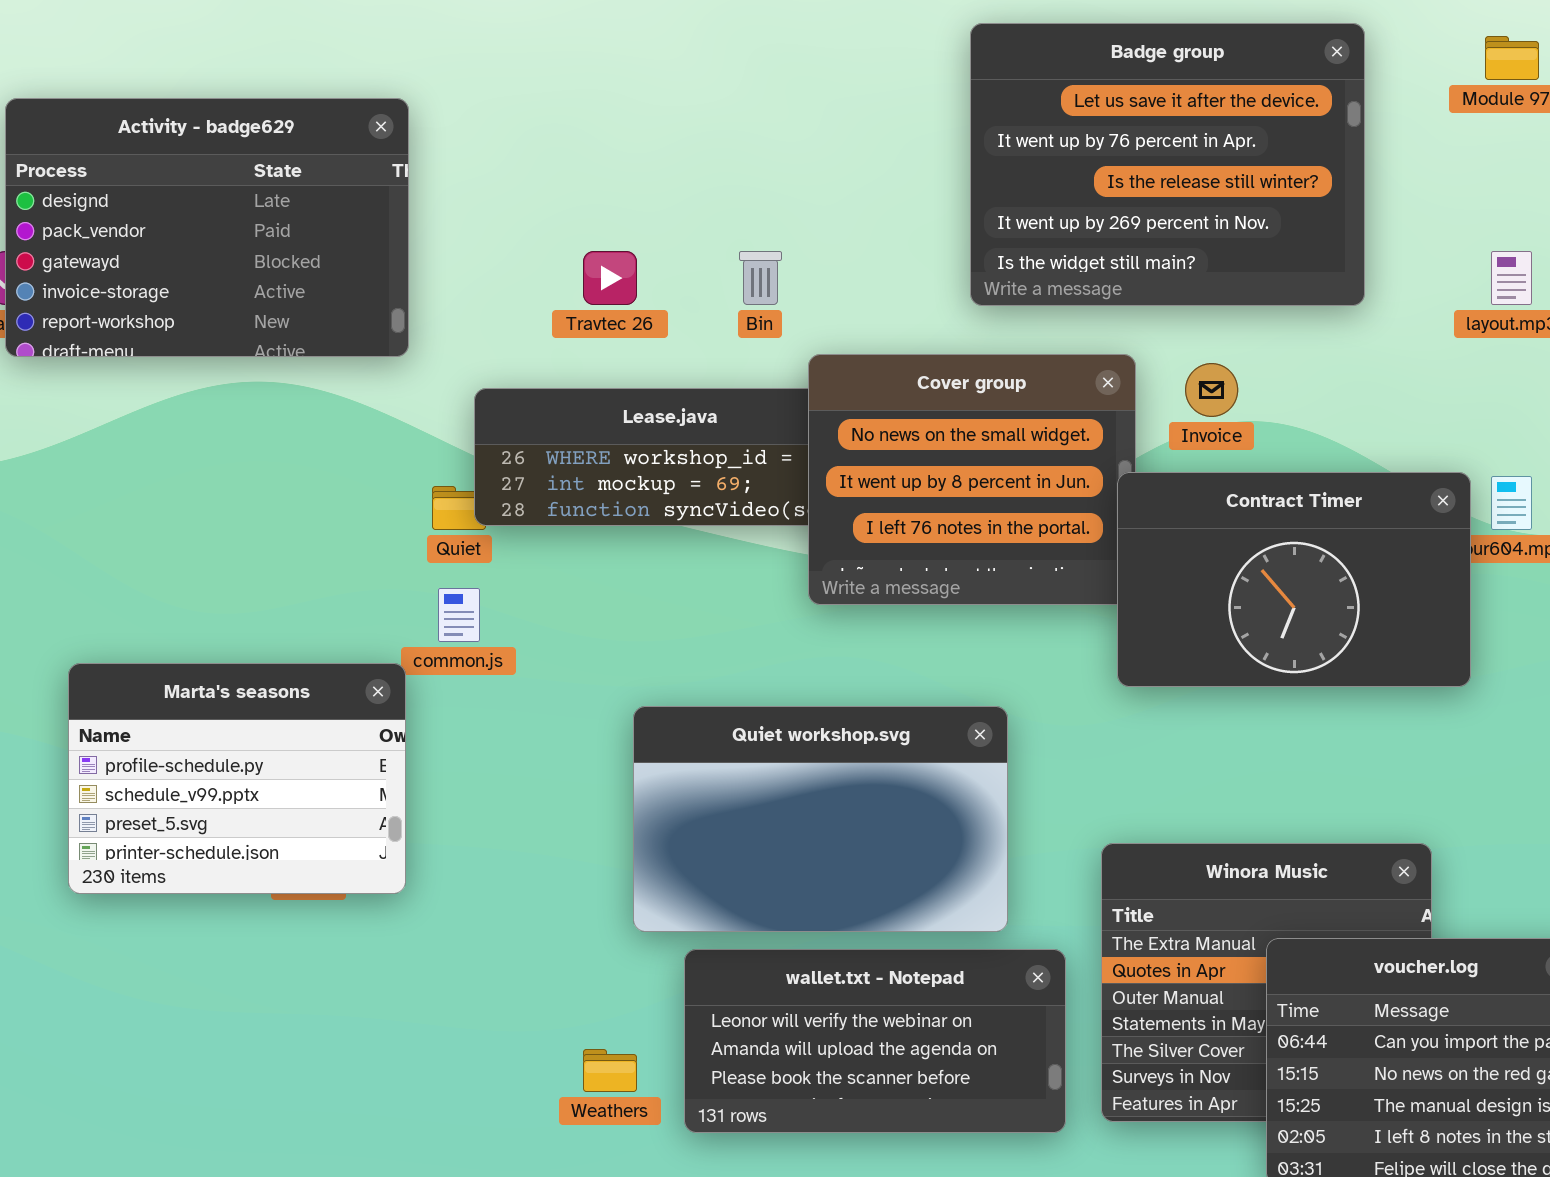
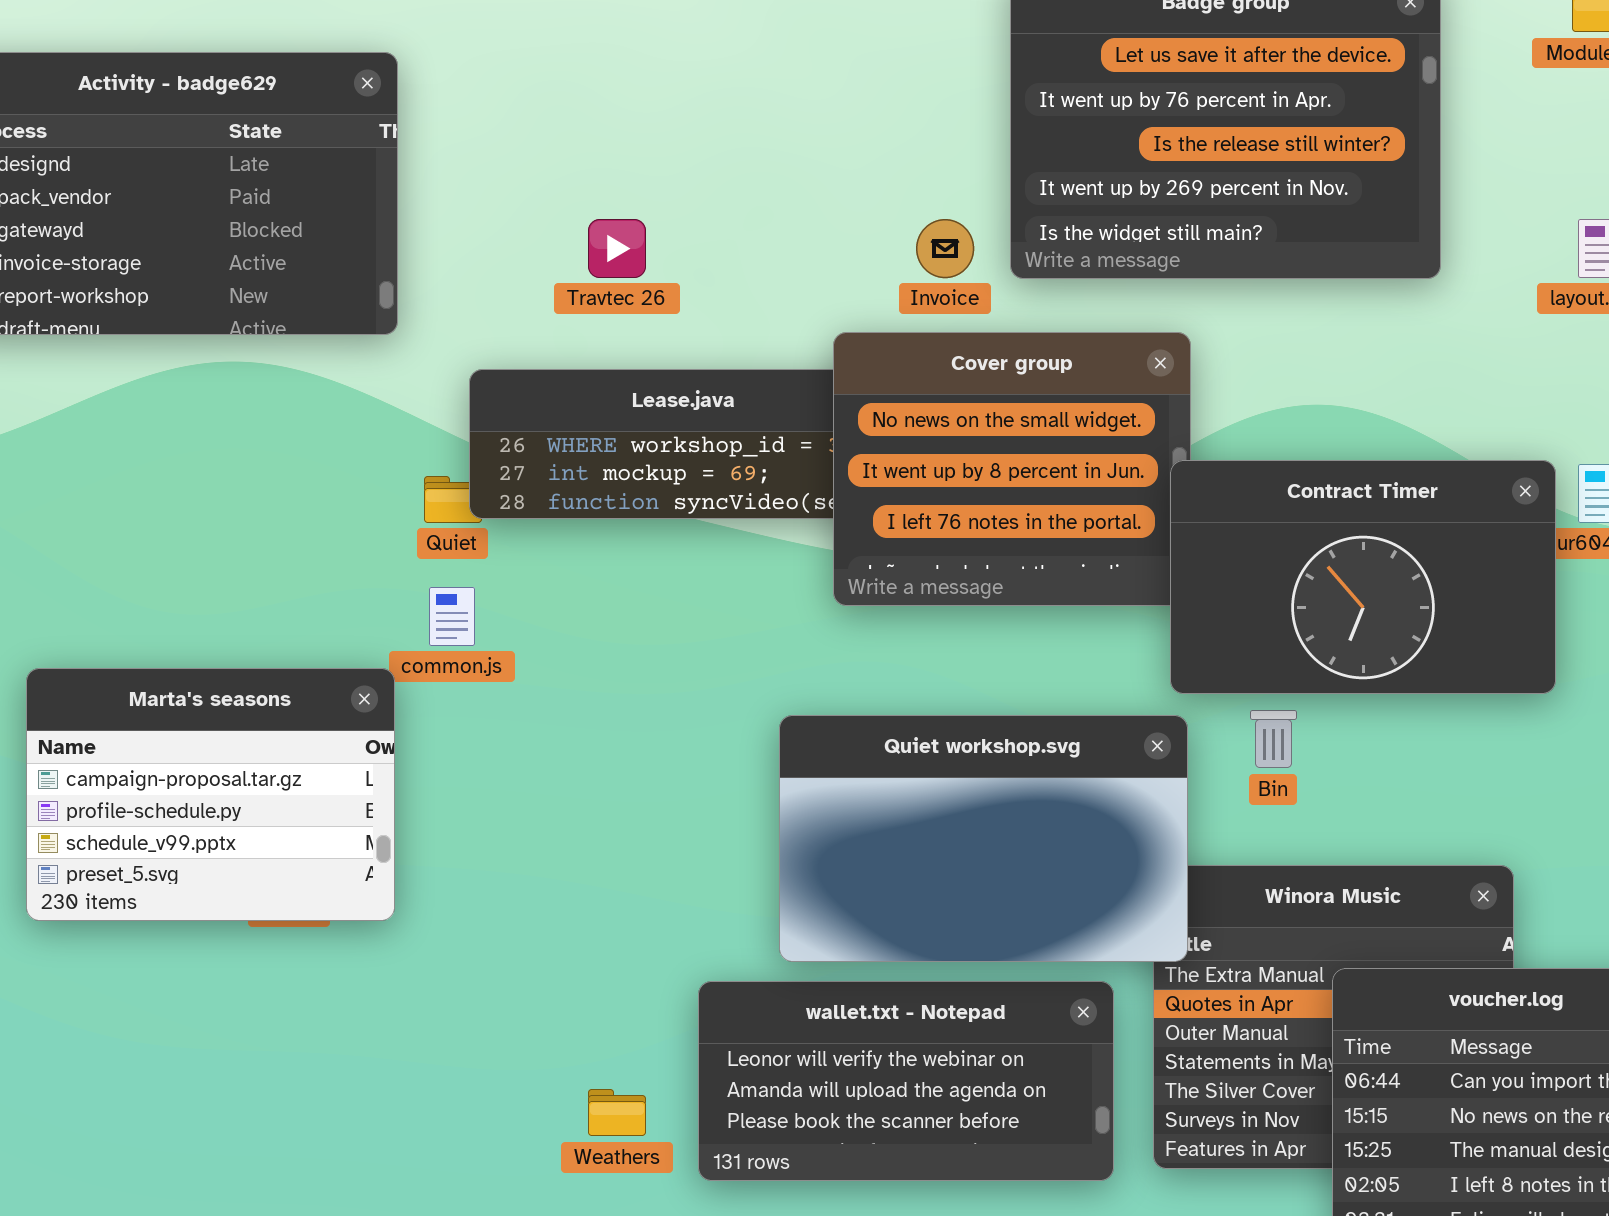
Bin: [739,251,782,305] -> [1250,710,1297,768], moved
Invoice: [1185,363,1238,417] -> [916,219,974,278], moved
Marta's seasons: [68,663,406,894] -> [26,668,395,921], scrolled up 1 row
Quiet workshop.svg: [633,706,1008,932] -> [779,715,1188,962], moved

